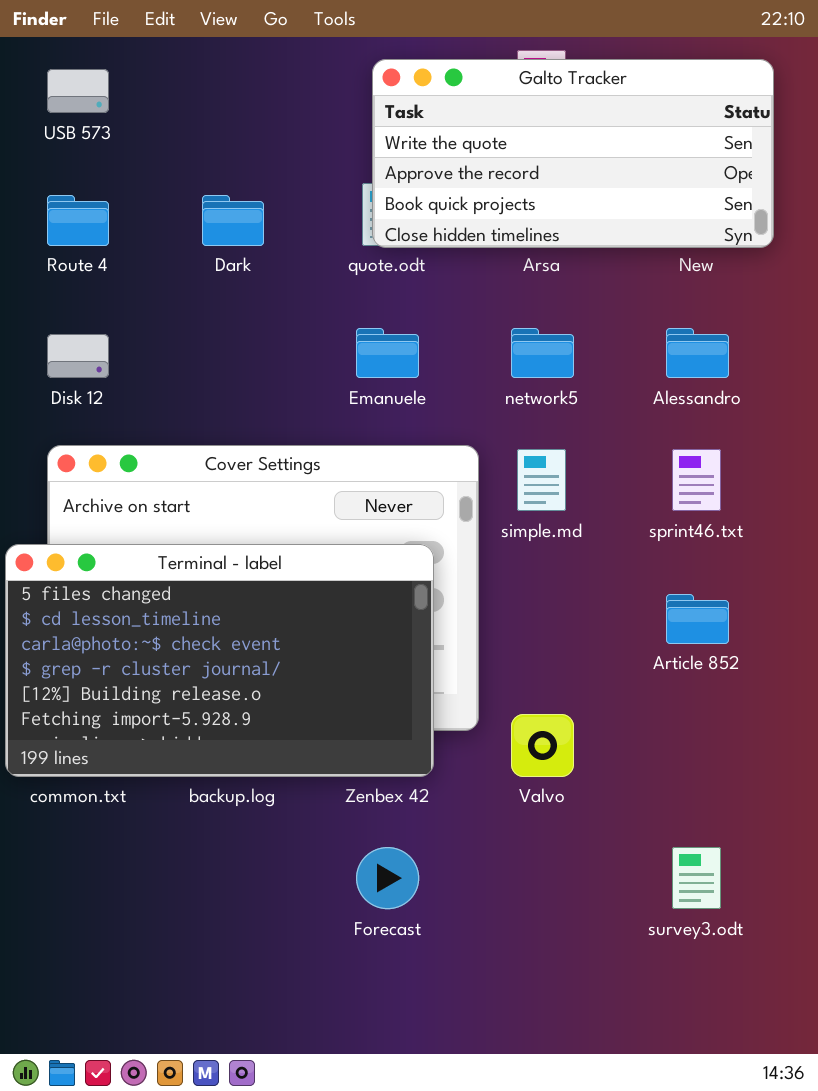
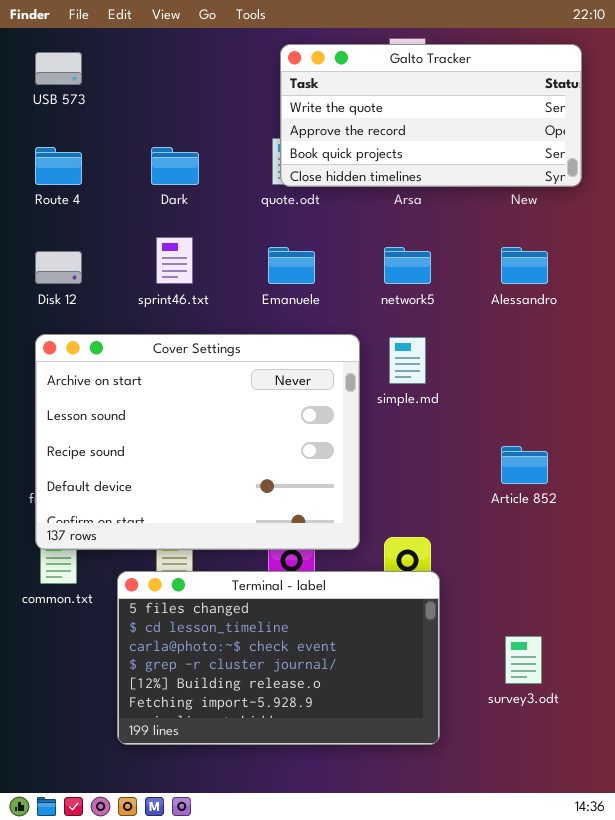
sprint46.txt: [672,449,721,511] -> [156,237,193,284], moved
Terminal - label: [5,544,434,777] -> [117,571,440,745], moved

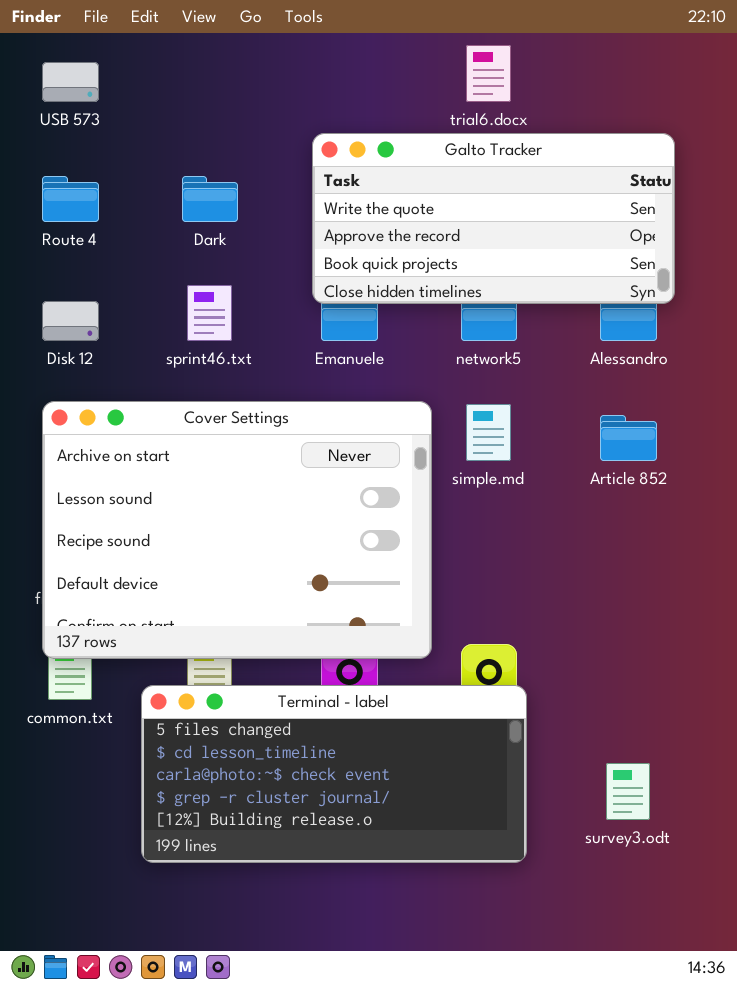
Galto Tracker: [280,44,582,187] -> [312,133,675,304], moved
Article 852: [501,446,548,484] -> [600,415,657,461], moved
Terminal - label: [117,571,440,745] -> [141,685,527,863], resized

